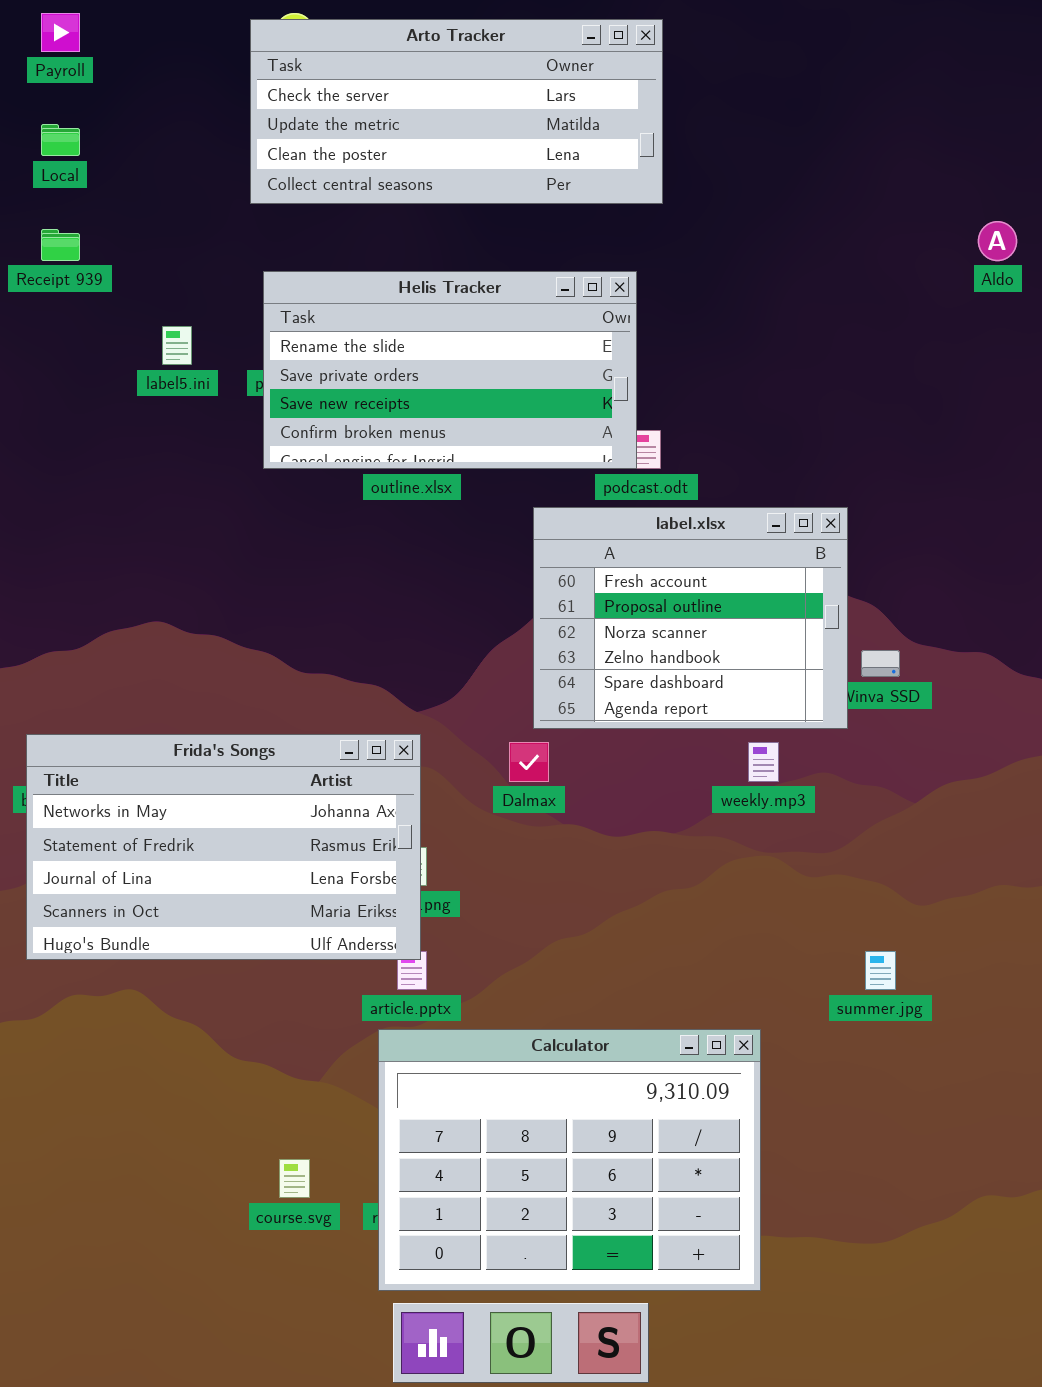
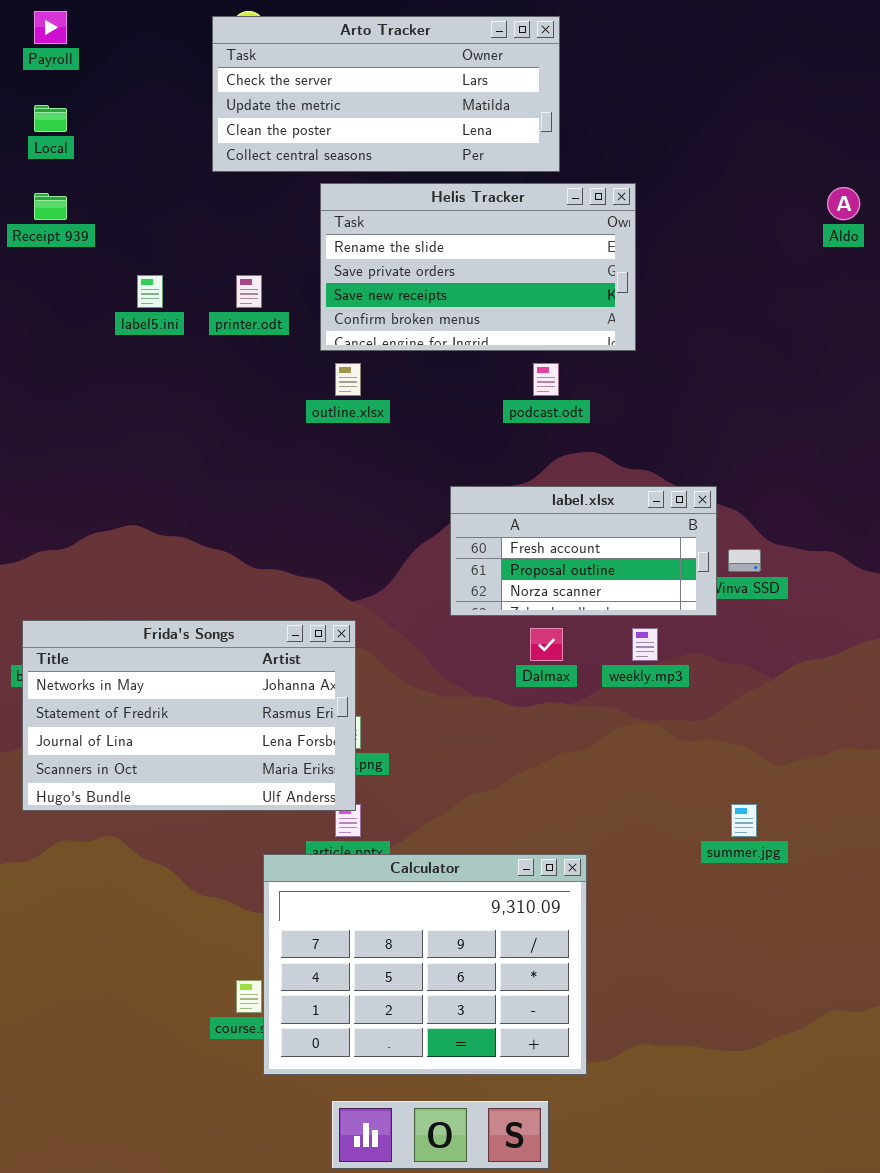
Helis Tracker: [263,271,637,469] -> [320,183,636,351], moved
label.xlsx: [533,507,848,729] -> [450,486,717,616], resized
Dalmax: [509,742,549,782] -> [530,628,563,661], moved
Calculator: [378,1029,761,1291] -> [263,854,587,1075], moved

